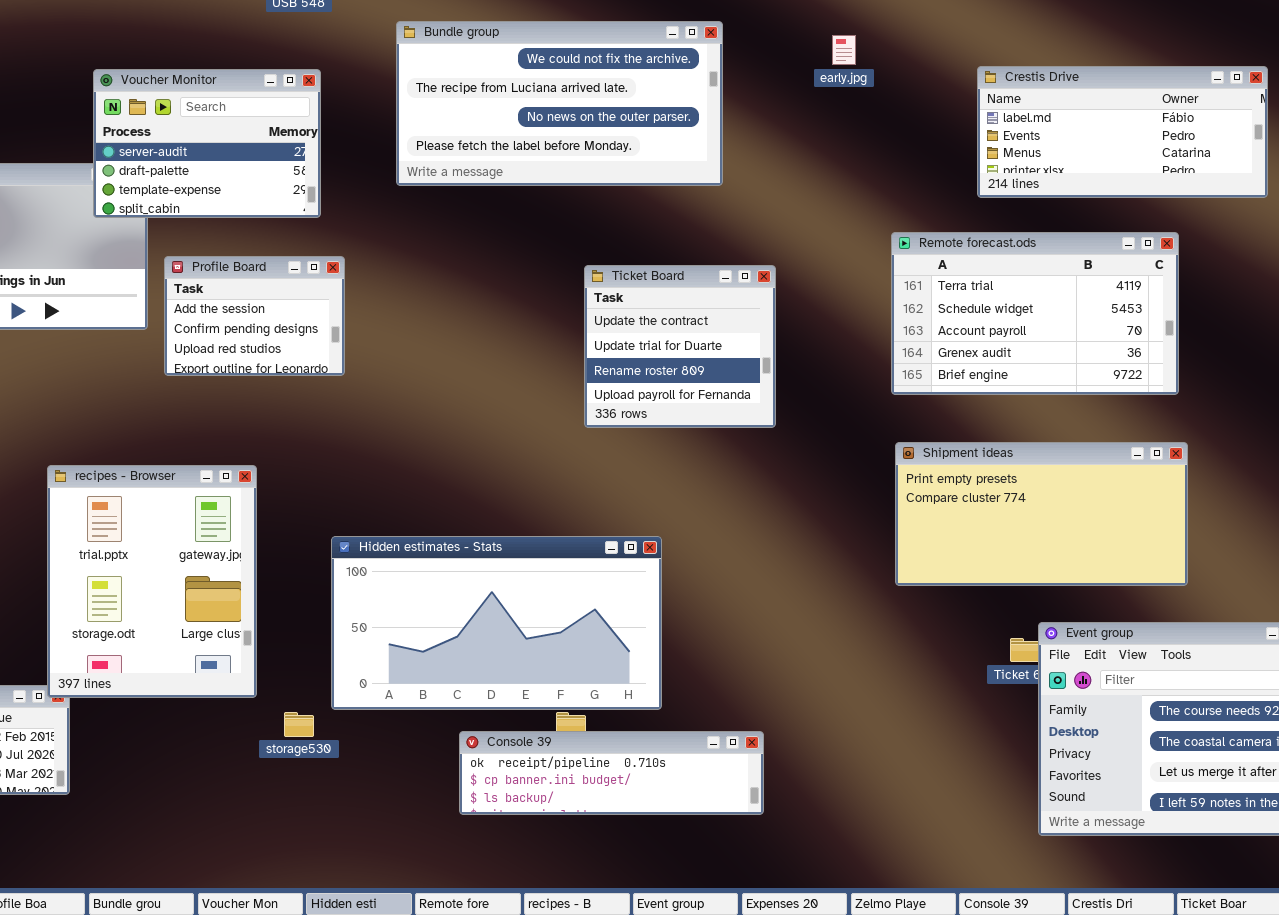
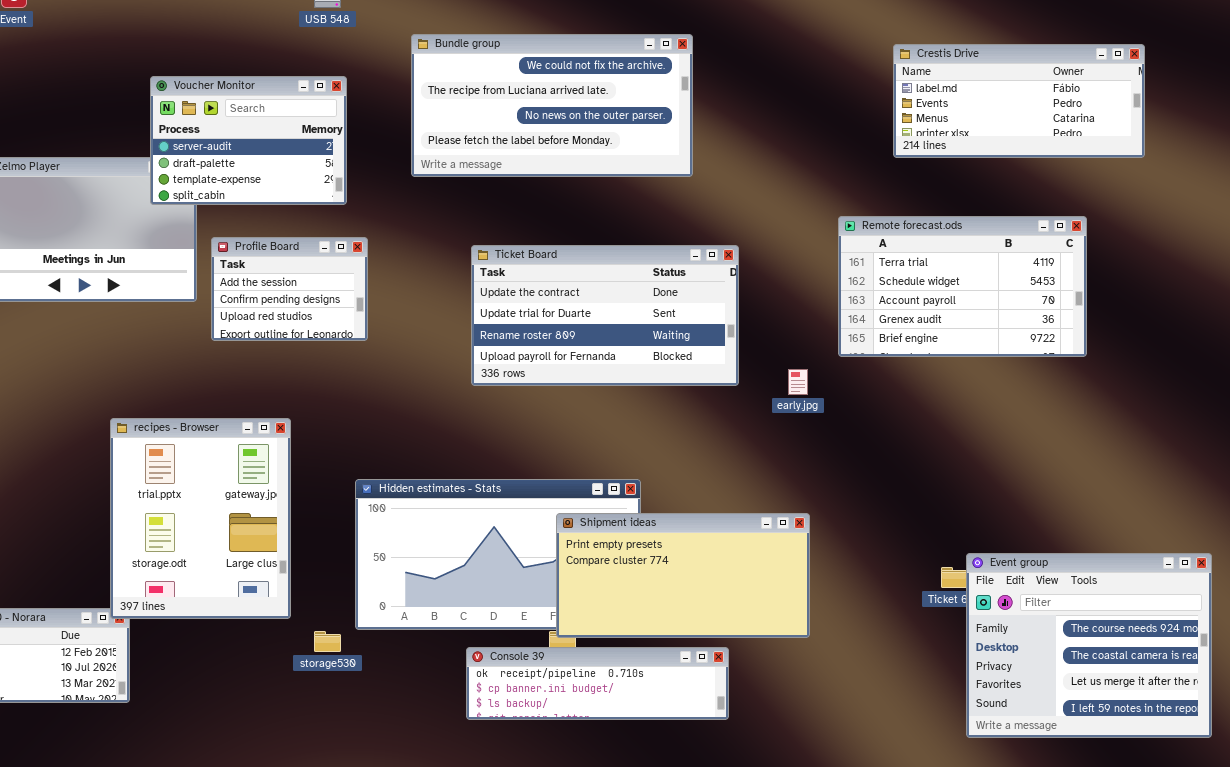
early.jpg: [832,35,856,65] -> [788,369,808,395], moved
Crestis Drive: [977,66,1268,198] -> [893,44,1145,158], moved
Ticket Board: [584,265,776,428] -> [471,245,739,386], resized
Shipment ideas: [895,442,1188,586] -> [556,513,810,638], moved

